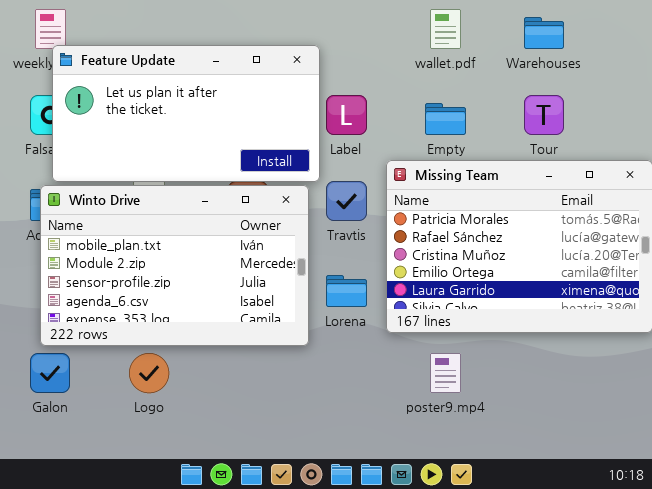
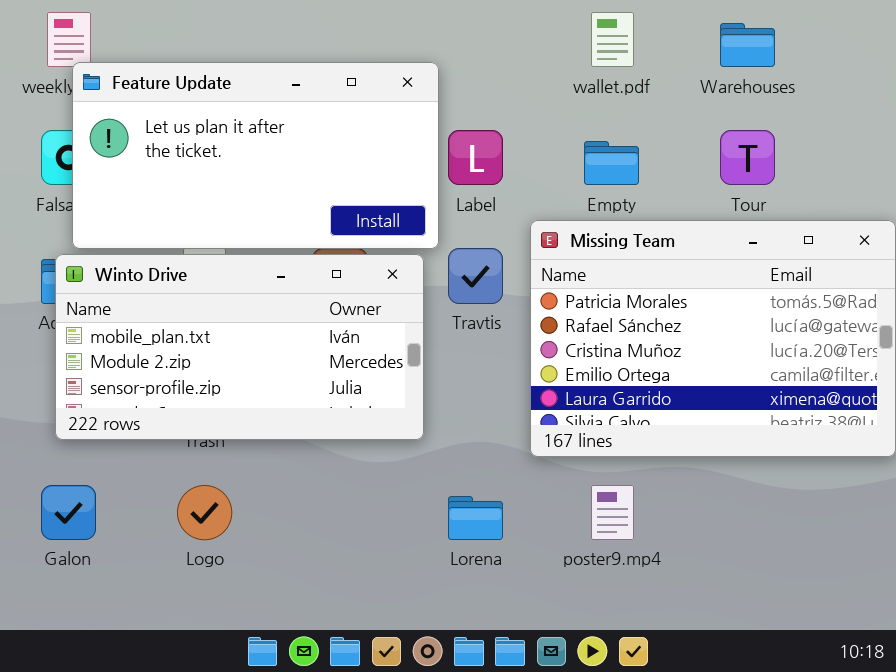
Winto Drive: [40,185,309,346] -> [55,254,424,440], resized
Lorena: [326,275,367,307] -> [448,496,503,540], moved

